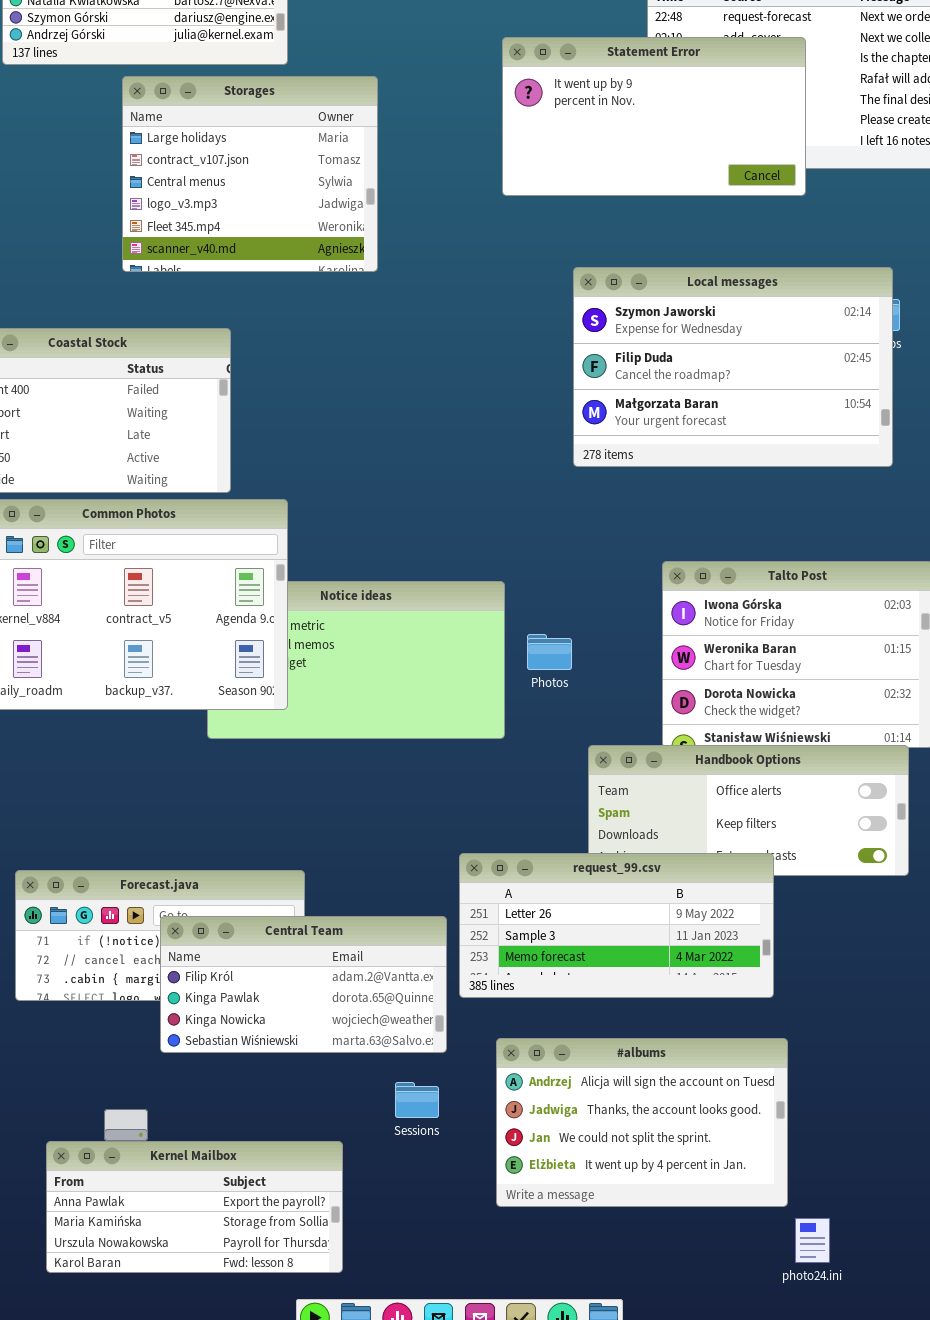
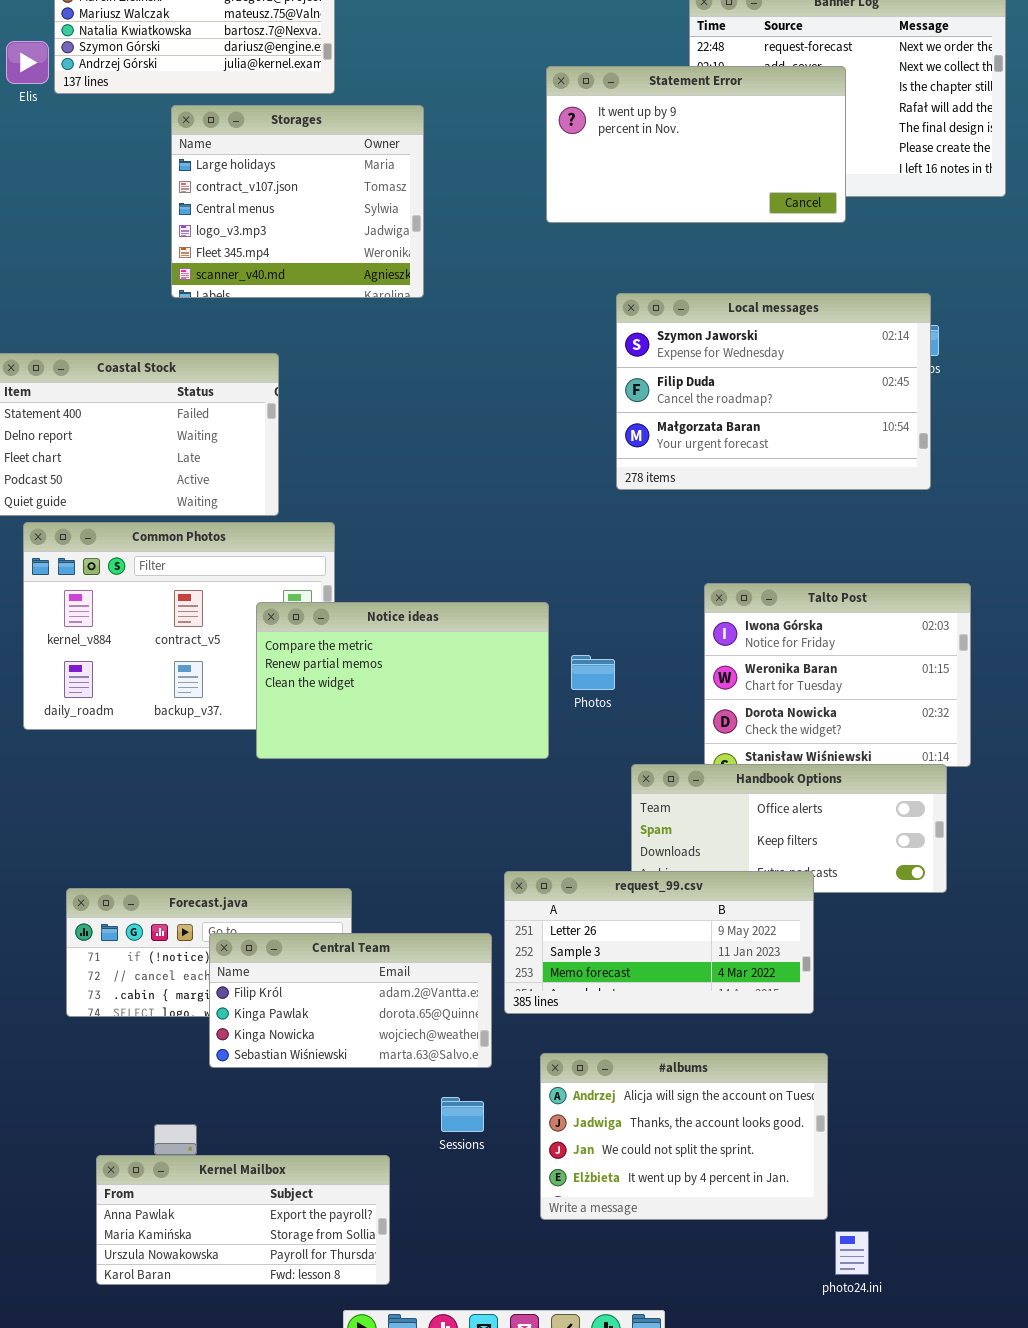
Notice ideas: [207,581,505,739] -> [256,602,549,759], raised

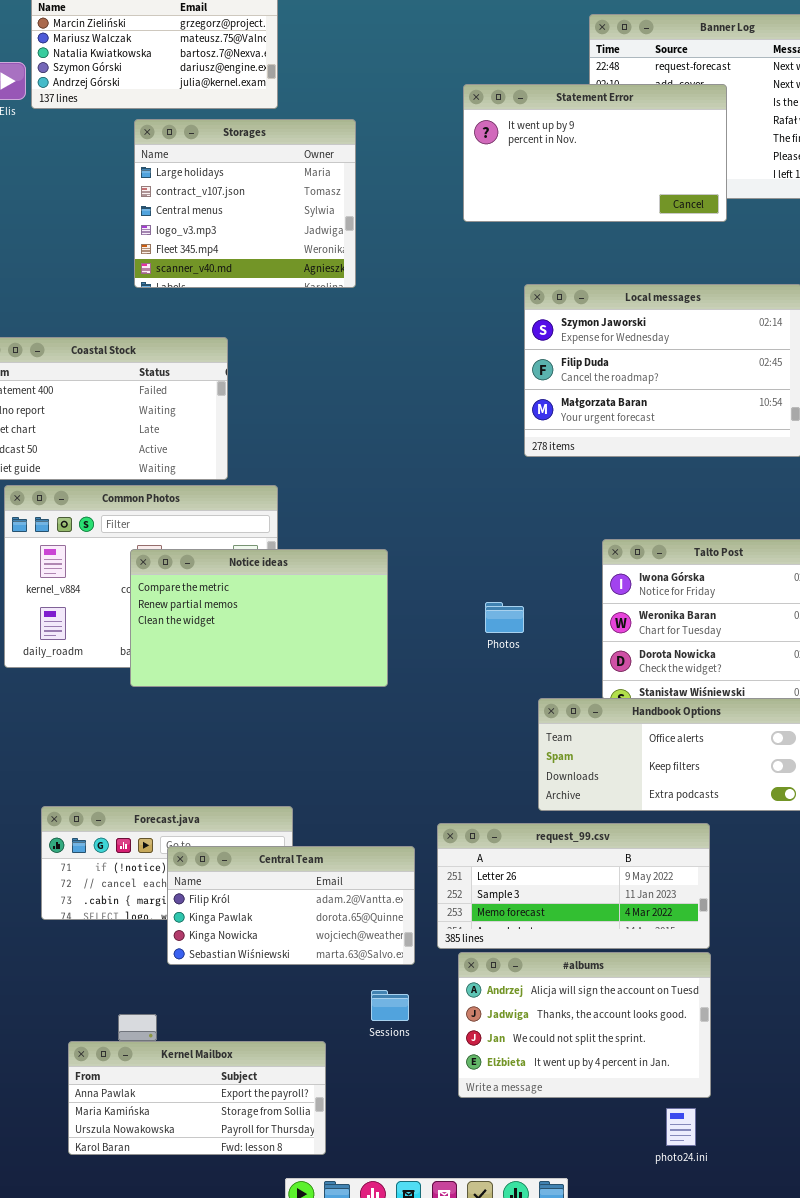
Notice ideas: [256,602,549,759] -> [130,549,388,687], moved
request_99.csv: [504,871,814,1014] -> [437,823,710,949], moved
photo24.ini: [835,1231,869,1275] -> [666,1108,696,1146], moved

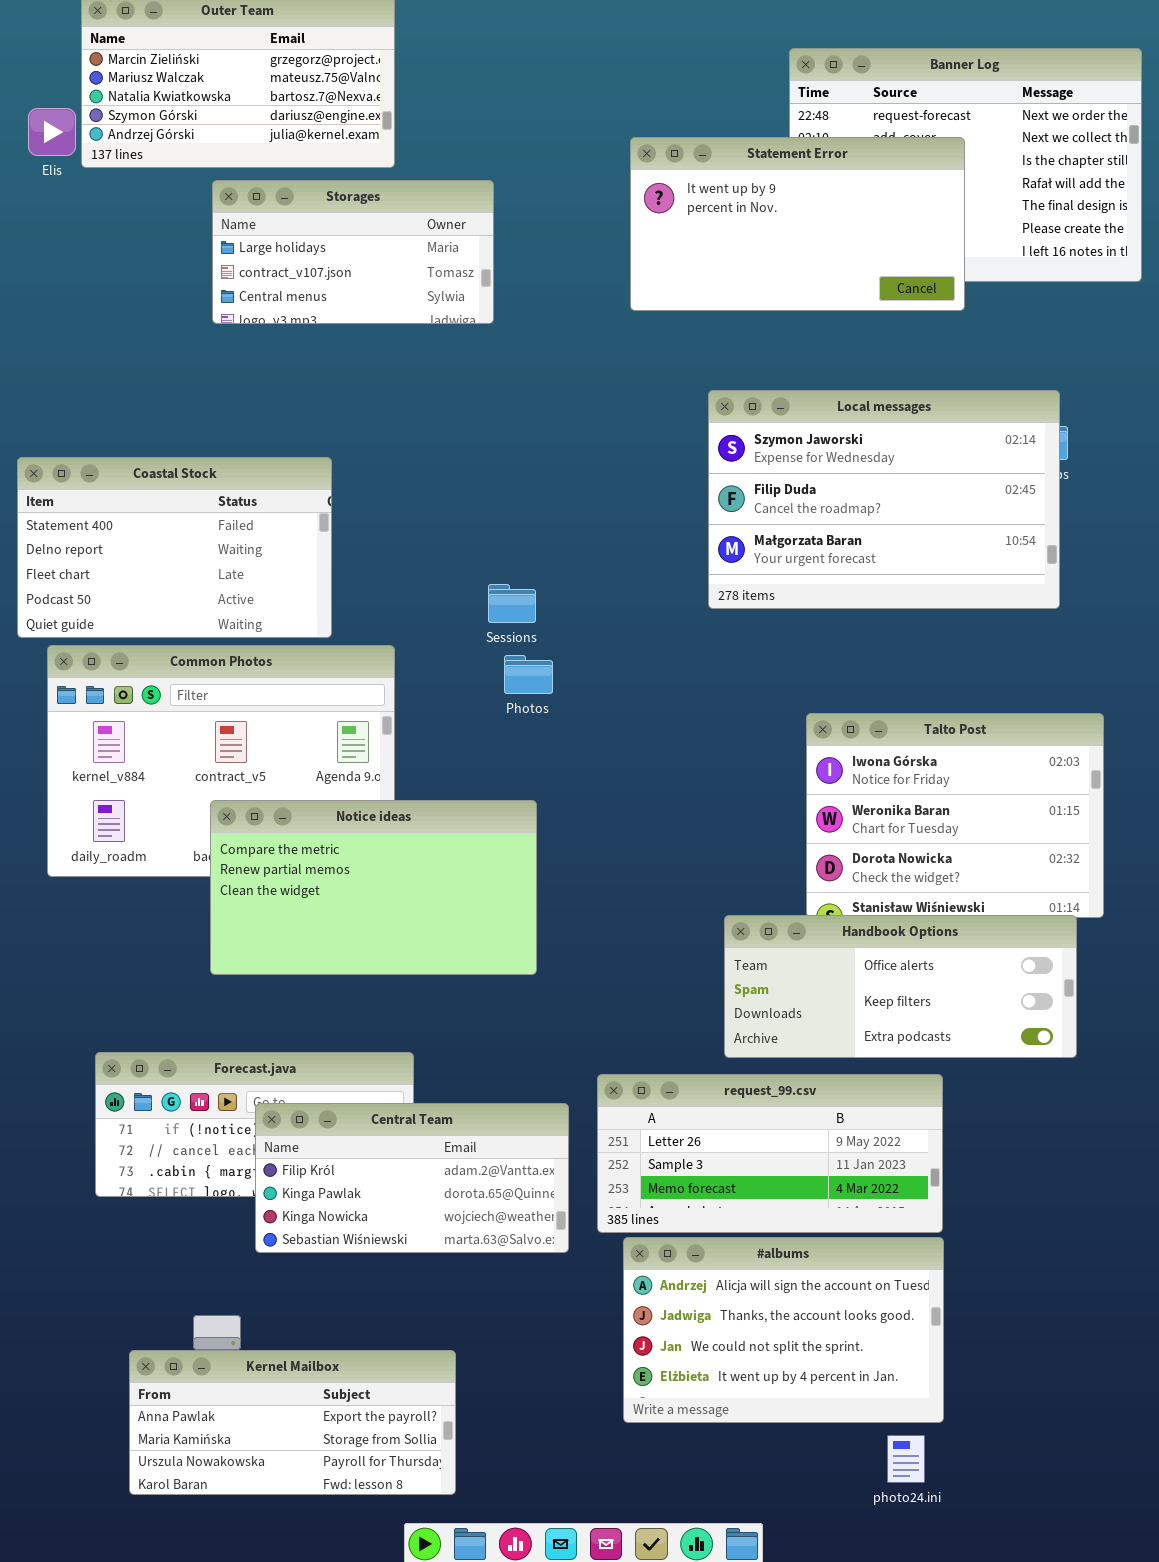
Storages: [134,119,356,288] -> [212,180,494,324], resized
Notice ideas: [130,549,388,687] -> [210,800,537,975], moved
Photos: [485,602,524,633] -> [504,655,553,694], moved
Sessions: [371,990,409,1021] -> [488,584,536,623], moved

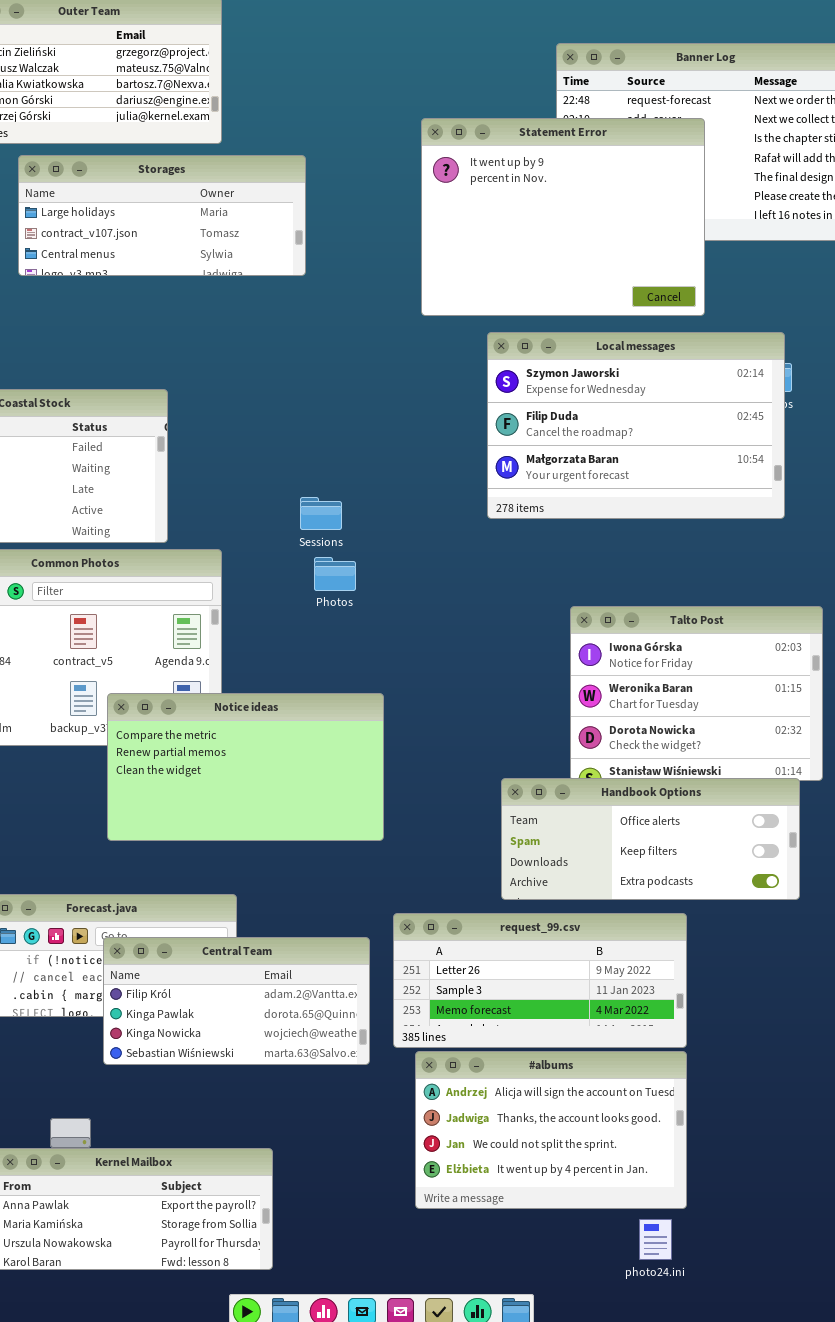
Statement Error: [630,137,965,311] -> [421,118,705,316], resized
Storages: [212,180,494,324] -> [18,155,306,276], resized
Notice ideas: [210,800,537,975] -> [107,693,384,841], moved

